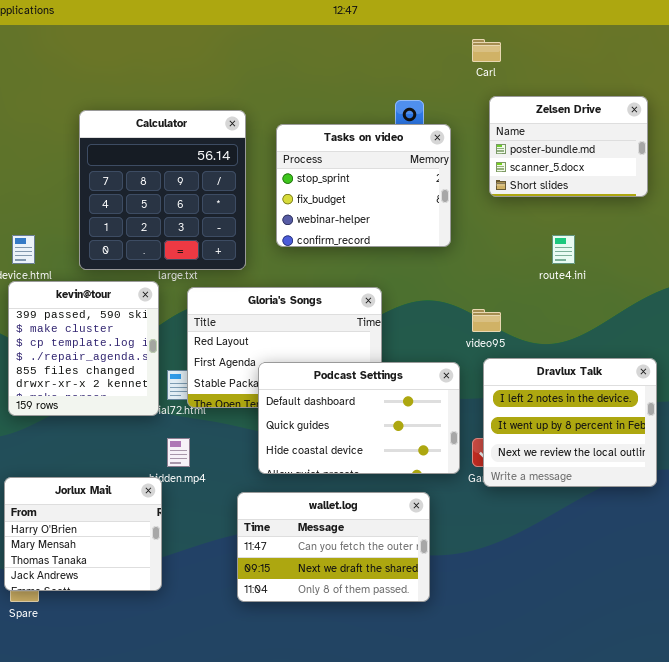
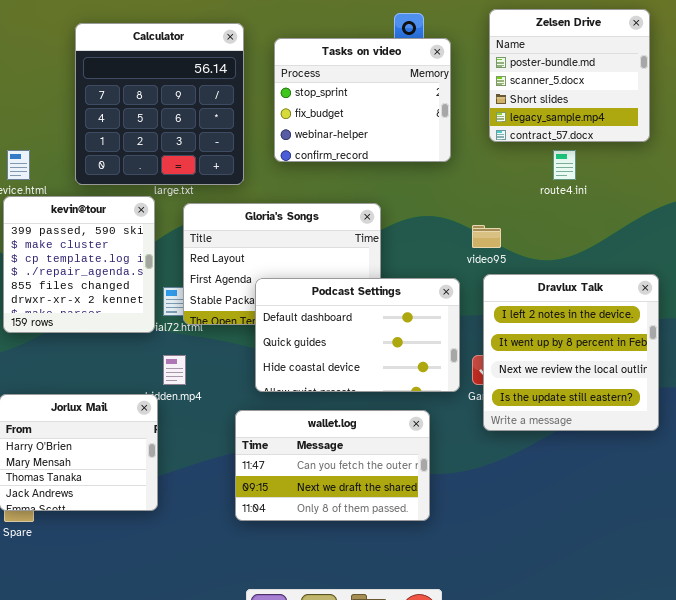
Zelsen Drive: [489,96,648,197] -> [489,9,650,142], resized
Dravlux Talk: [483,358,657,487] -> [483,274,659,431], resized

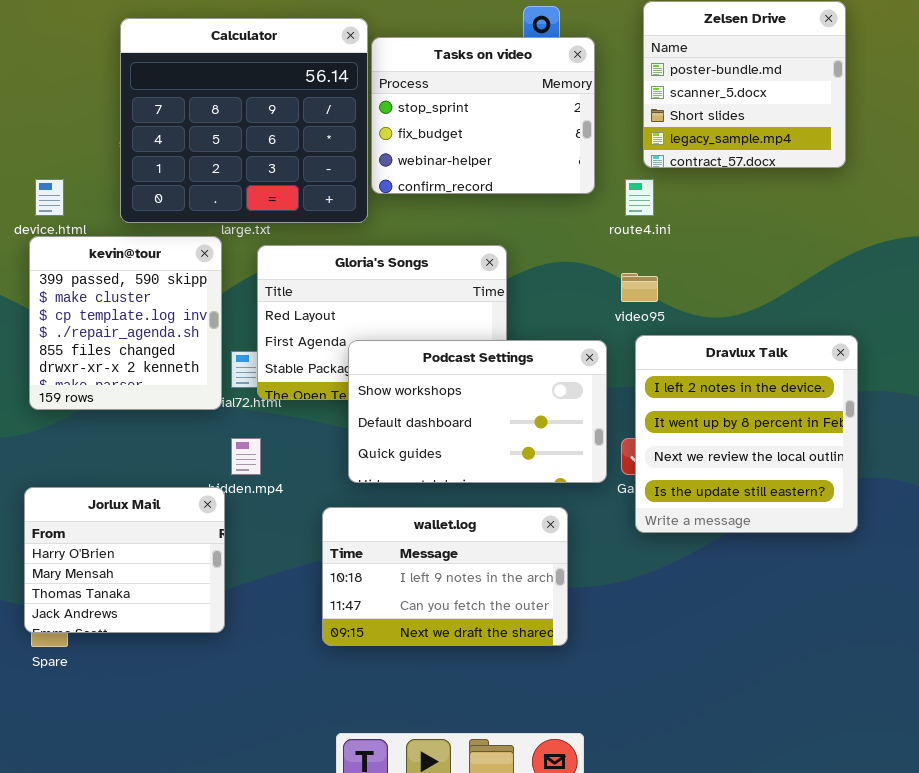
Calculator: [75,23,244,185] -> [120,18,368,223], resized
route4.ini: [553,150,576,180] -> [625,179,654,216], moved
Podcast Settings: [255,278,460,392] -> [348,340,607,483], scrolled up 1 row
wallet.log: [235,410,430,521] -> [322,507,568,646], scrolled up 1 row

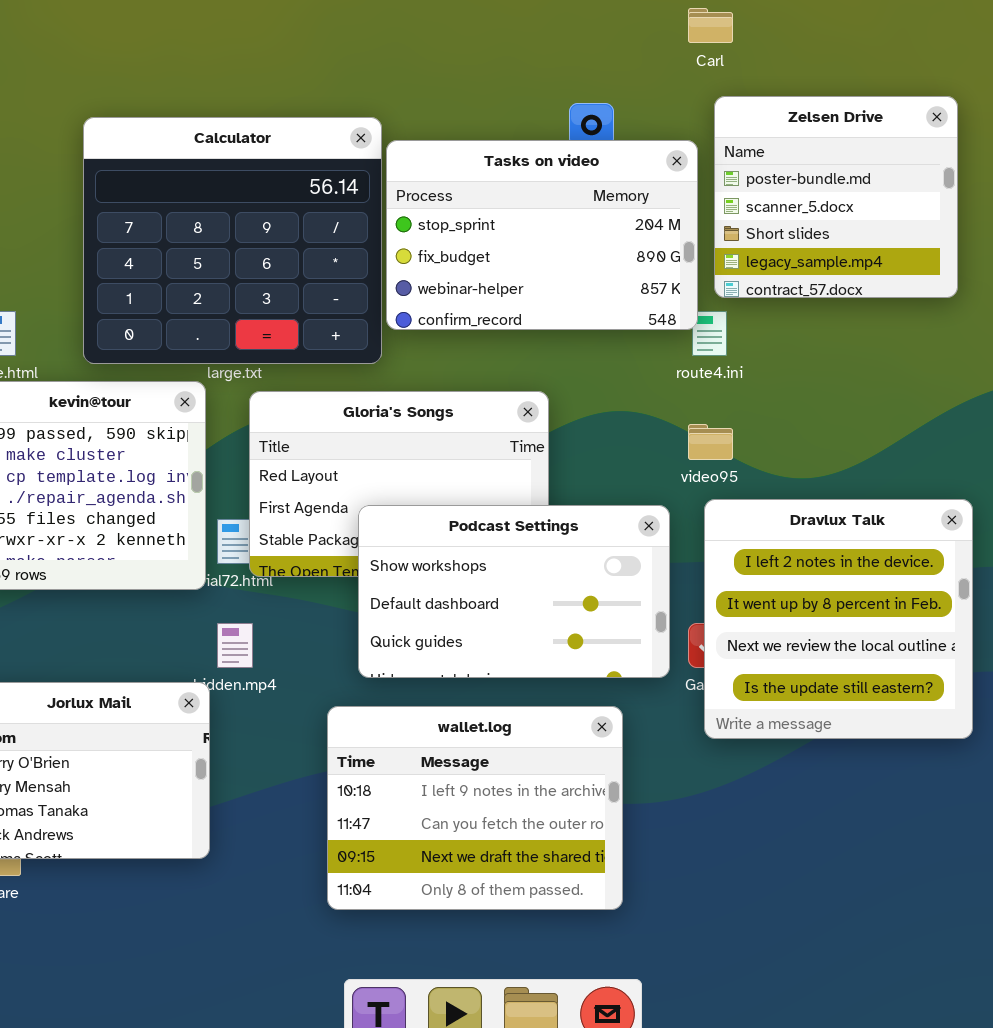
Tasks on video: [371,37,595,194] -> [386,140,698,330], resized
wallet.log: [322,507,568,646] -> [327,706,623,910], resized

